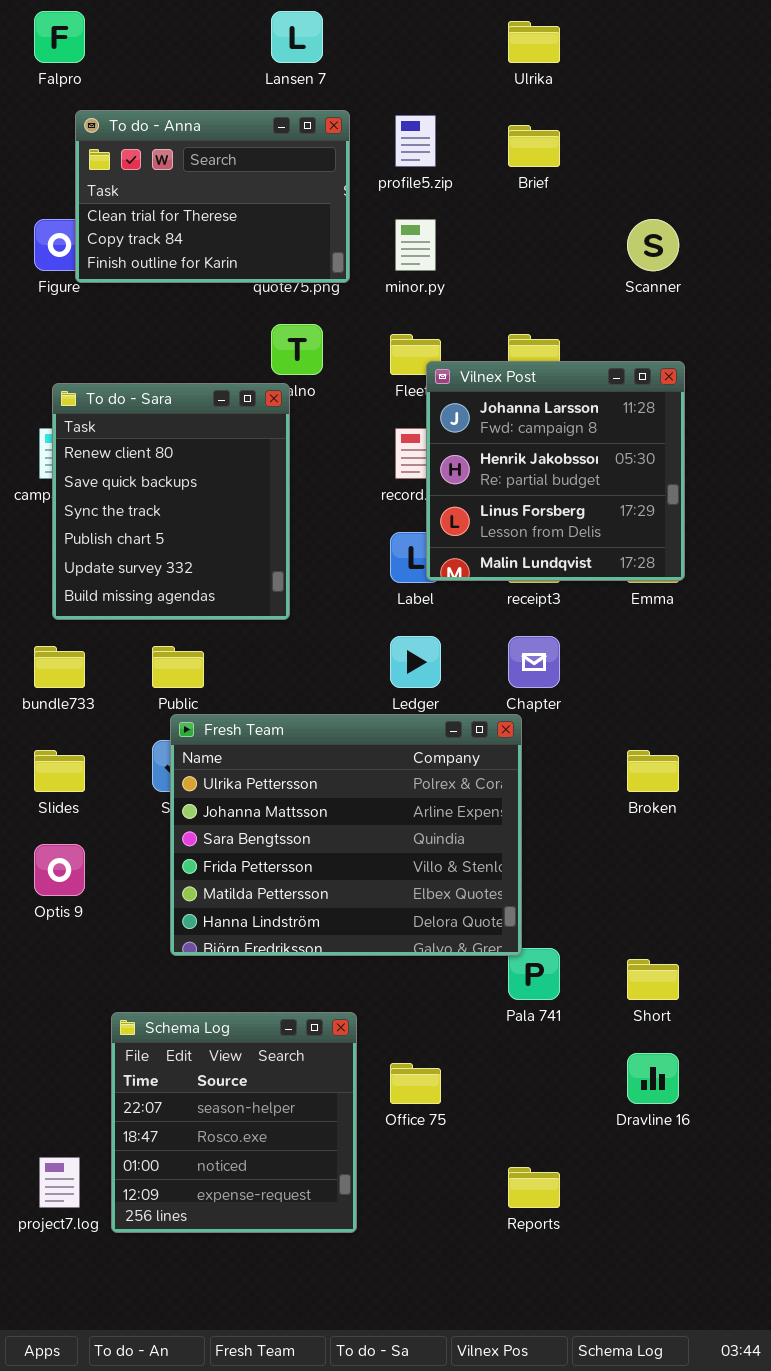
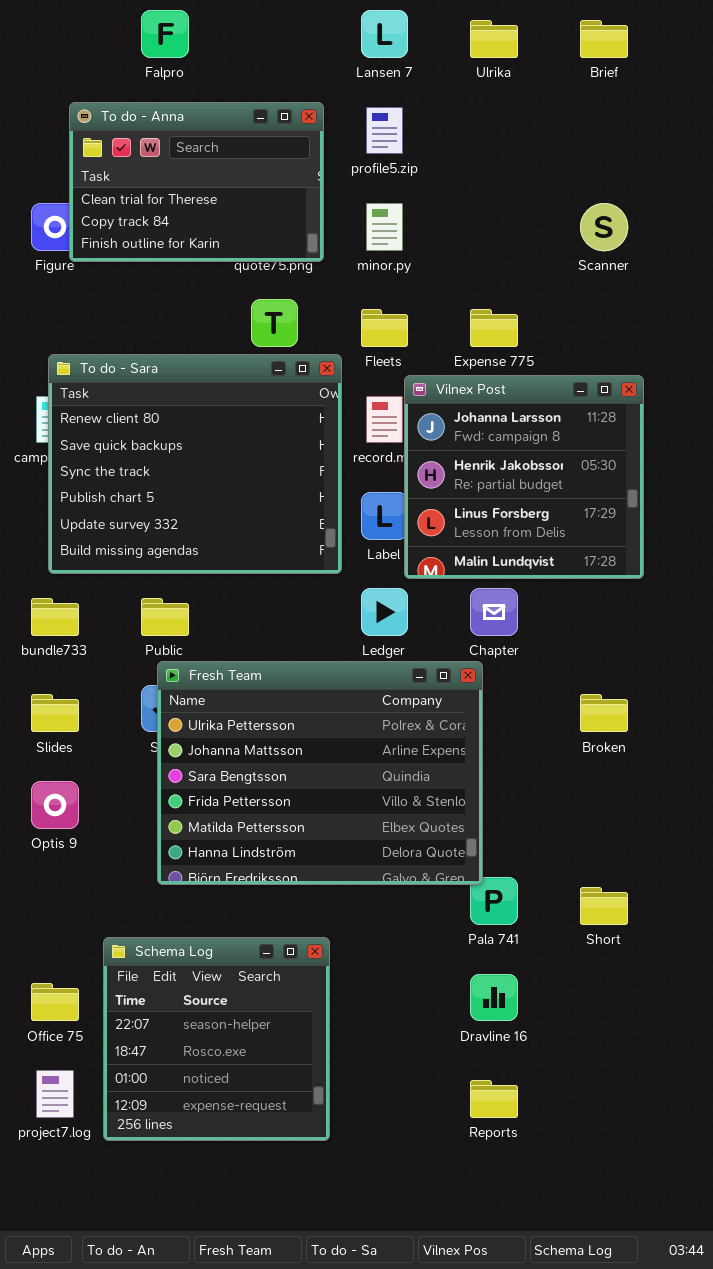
Falpro: [34,11,85,63] -> [141,10,189,58], moved
Lansen 7: [271,11,323,63] -> [361,10,408,58], moved
Brief: [508,125,560,167] -> [580,20,628,58], moved
Vilnex Post: [426,361,685,581] -> [404,375,644,579], moved
To do - Sara: [52,383,290,620] -> [48,354,342,574], resized
Dravline 16: [627,1053,679,1104] -> [470,974,518,1021], moved
Office 75: [390,1063,441,1104] -> [31,983,79,1021], moved

